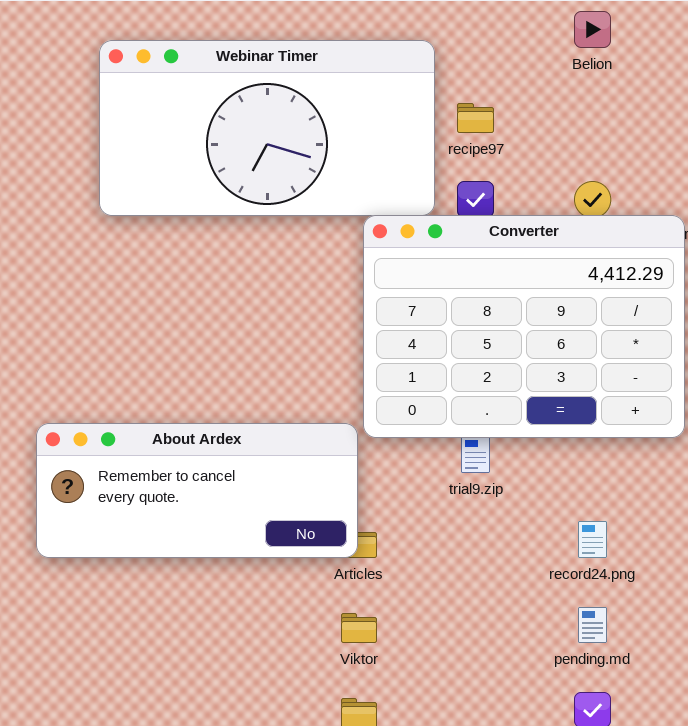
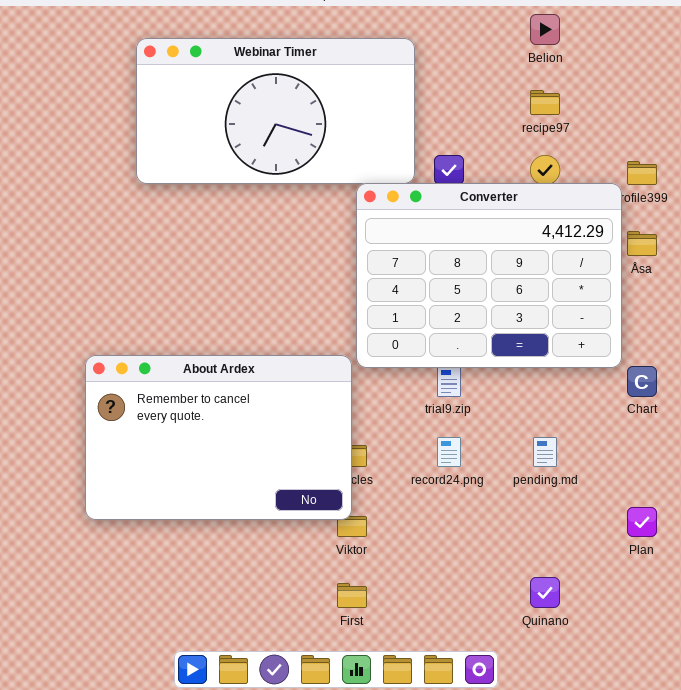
recipe97: [457,103,494,133] -> [530,90,560,115], moved
About Ardex: [36,423,358,558] -> [85,355,352,520], resized
record24.png: [578,521,607,558] -> [437,437,461,467], moved
pending.md: [578,607,607,643] -> [533,437,557,467], moved

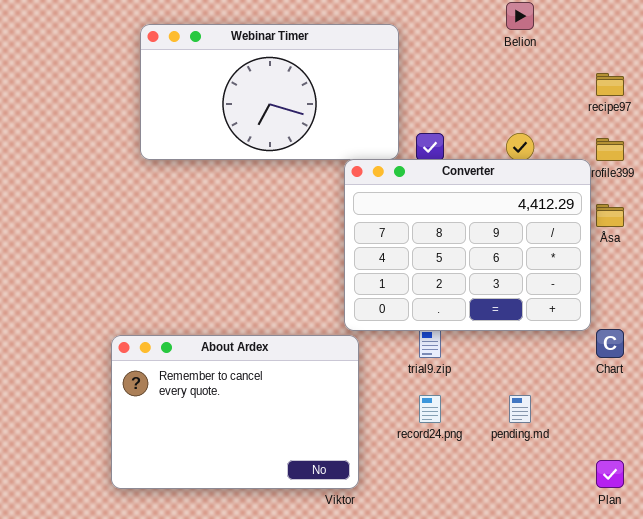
recipe97: [530,90,560,115] -> [596,73,624,96], moved
About Ardex: [85,355,352,520] -> [111,335,359,489], moved

